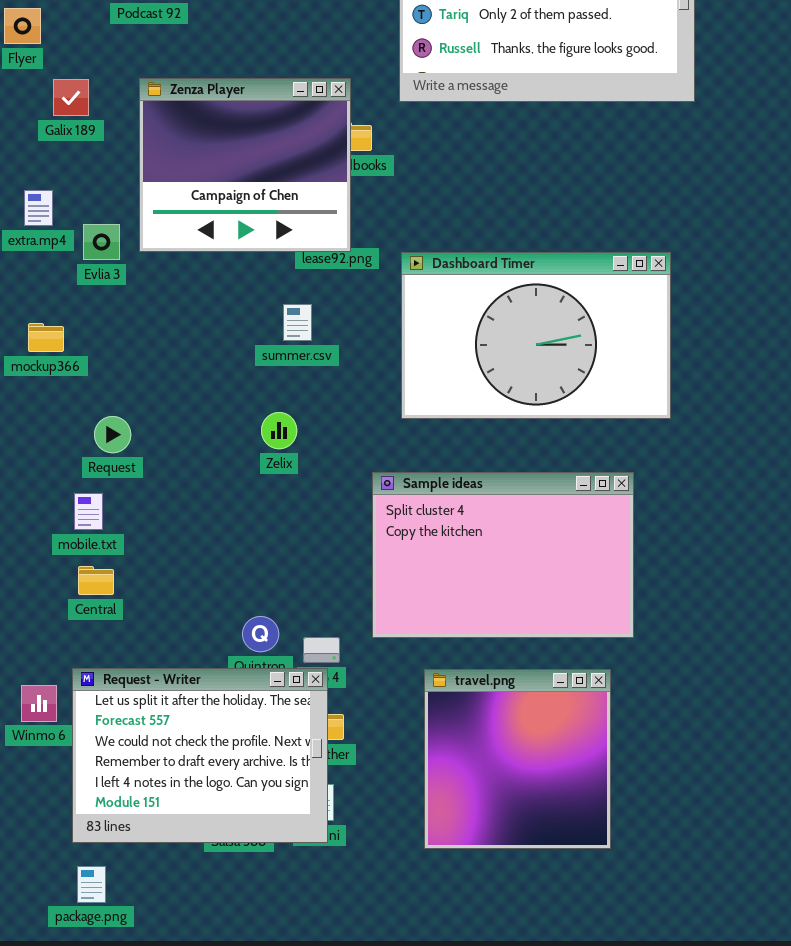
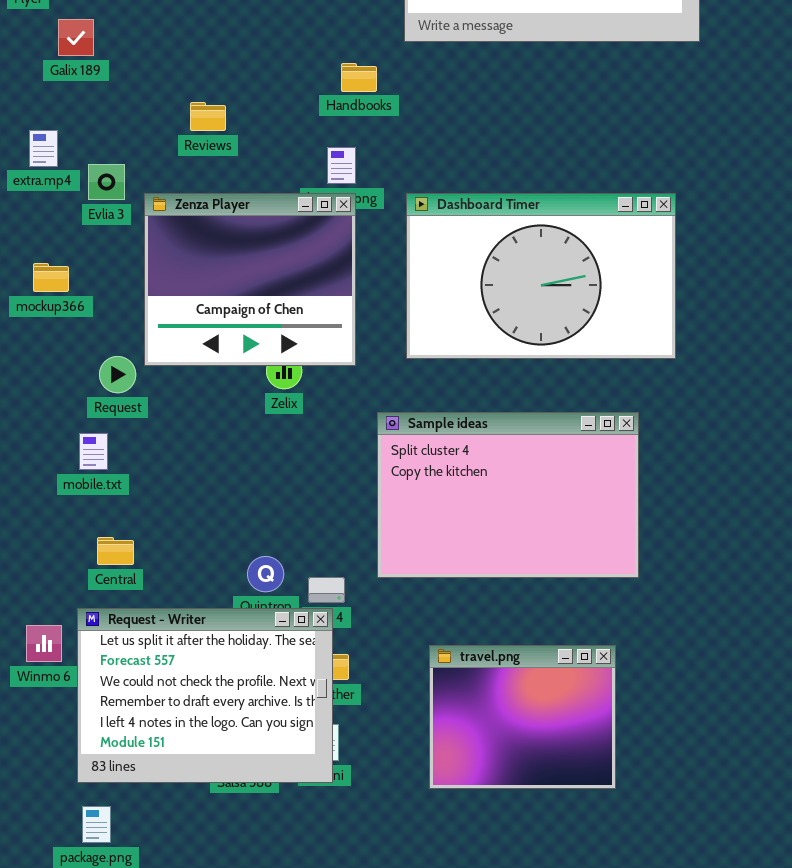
Zenza Player: [139,78,351,252] -> [144,193,356,366], moved
Central: [78,566,114,595] -> [97,537,134,565], moved
travel.png: [424,669,611,849] -> [429,645,616,789], resized

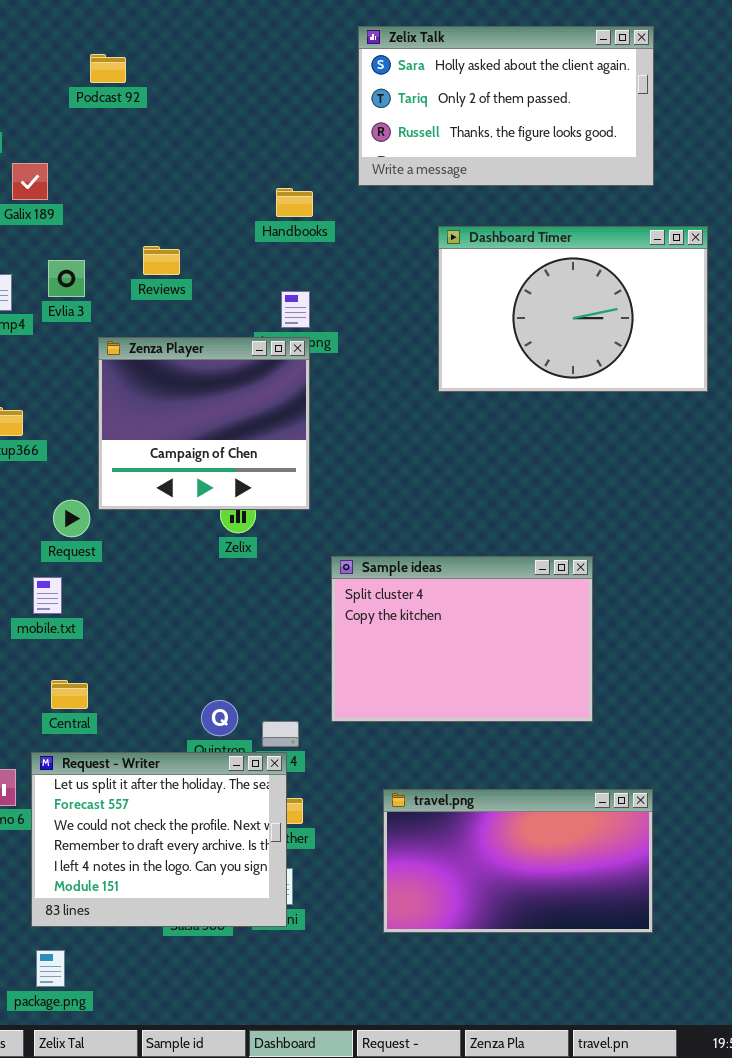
Handbooks: [341,63,377,92] -> [276,188,313,217], moved
Evlia 3: [88,164,125,200] -> [48,260,85,297], moved
Dashboard Timer: [406,193,676,359] -> [438,226,708,392], moved
travel.png: [429,645,616,789] -> [383,789,653,933], resized

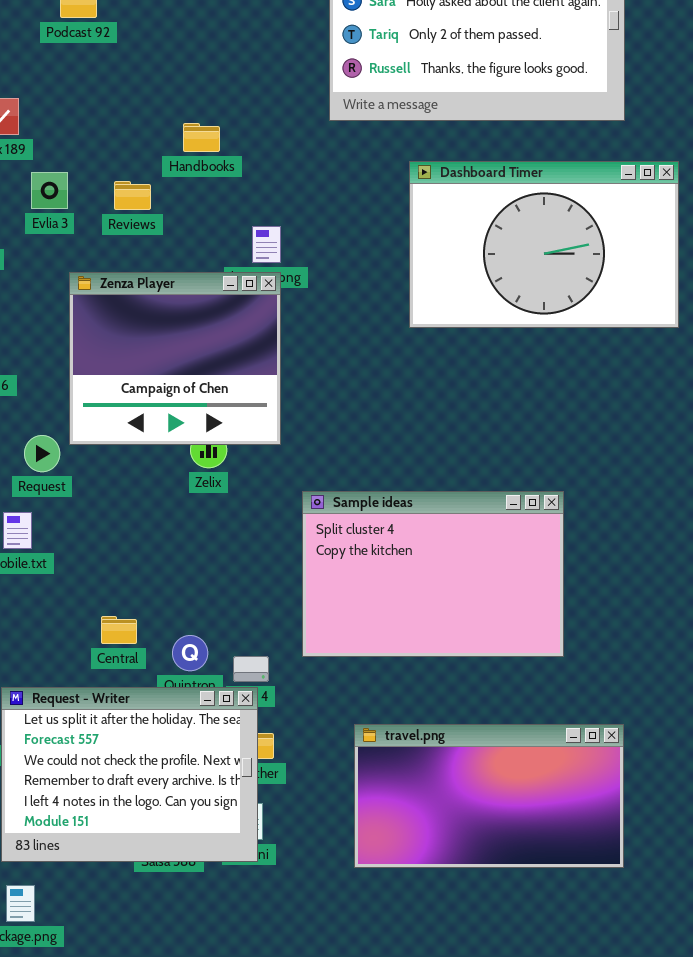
Handbooks: [276,188,313,217] -> [183,123,220,152], moved
Evlia 3: [48,260,85,297] -> [31,172,68,209], moved
Central: [51,680,88,709] -> [101,616,137,644], moved

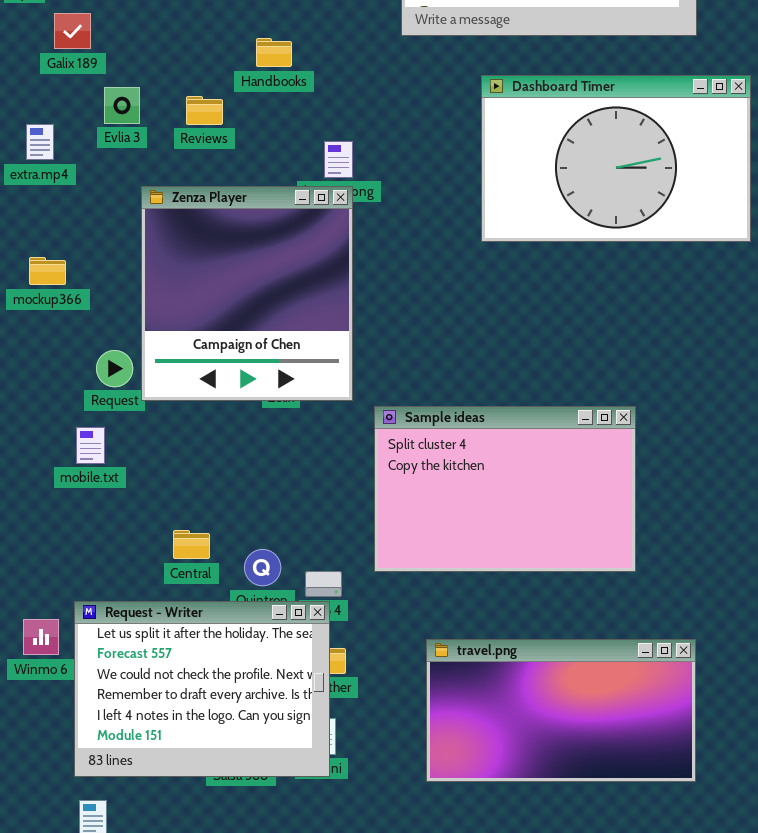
Zenza Player: [69,272,281,445] -> [141,186,353,401], resized

